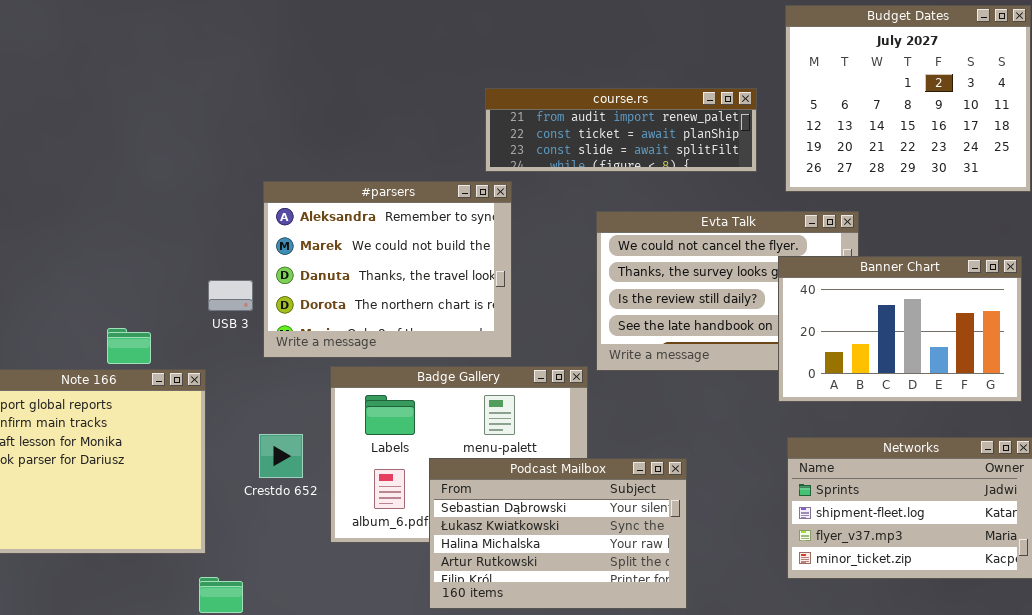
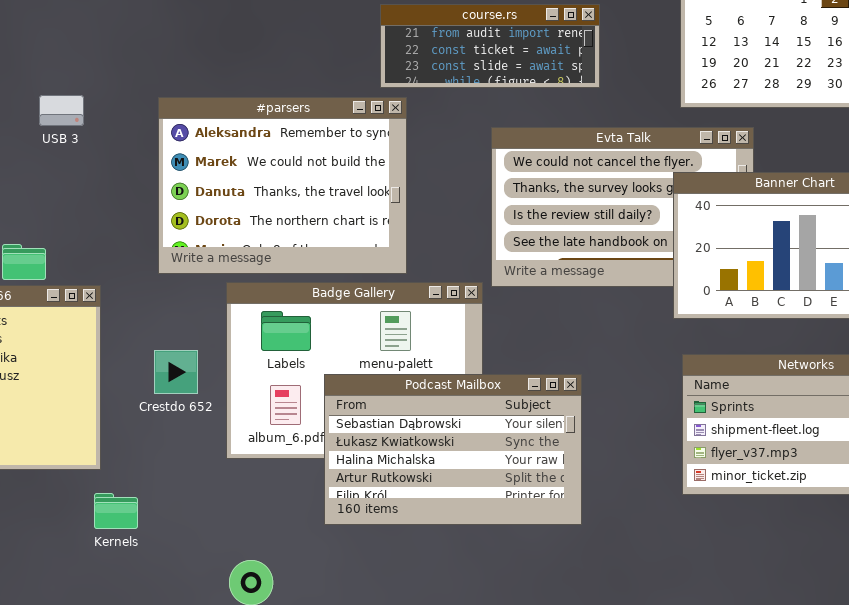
course.rs: [485,88,757,172] -> [380,4,600,88], resized
USB 3: [208,280,253,311] -> [39,95,84,126], moved

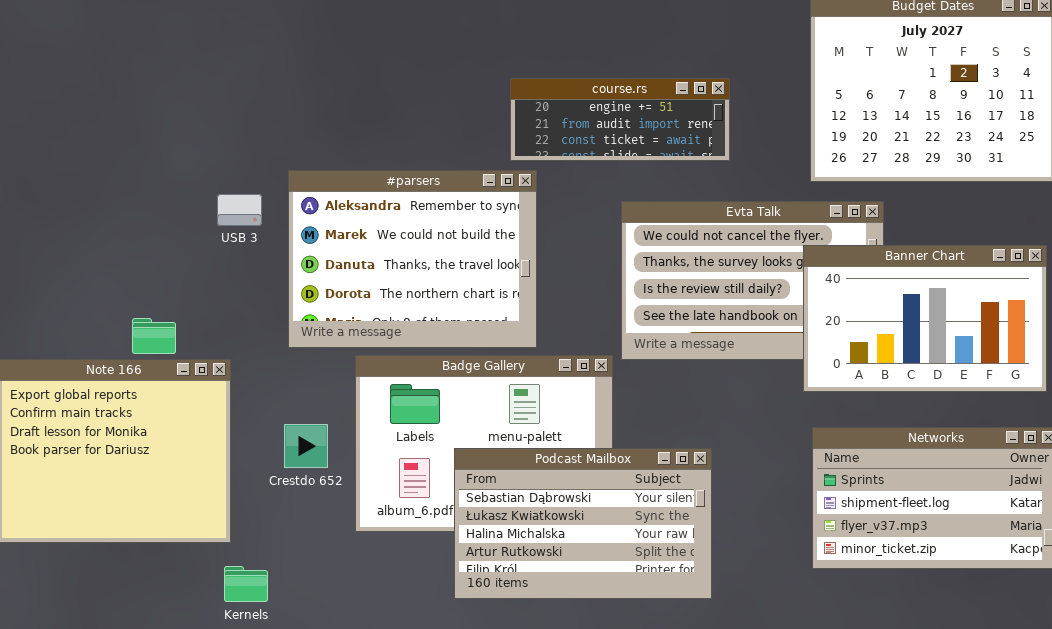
course.rs: [380,4,600,88] -> [510,78,730,161], scrolled up 1 row
USB 3: [39,95,84,126] -> [217,194,262,226], moved

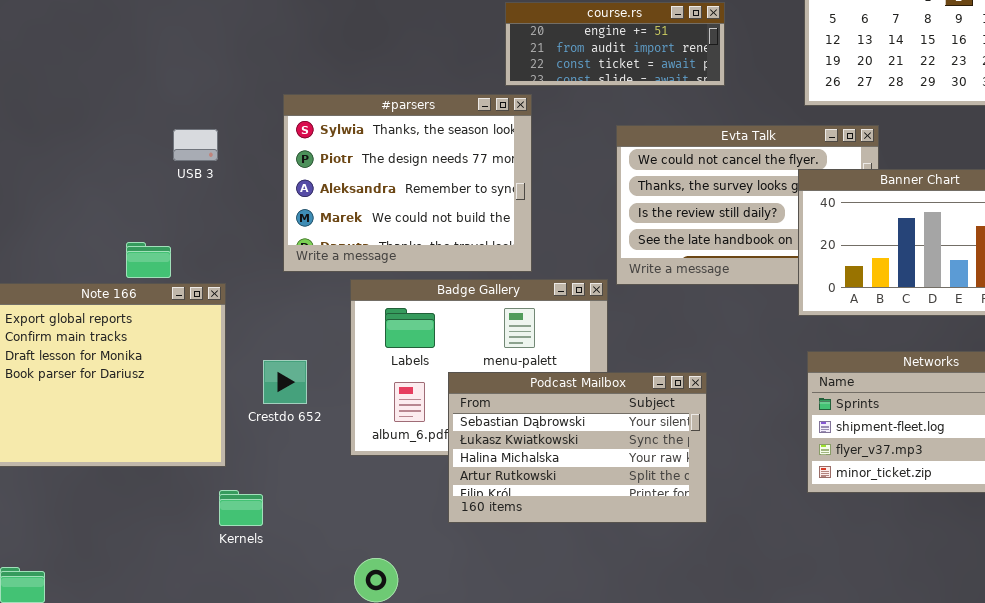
#parsers: [288,170,537,348] -> [283,94,532,272], scrolled up 2 rows
USB 3: [217,194,262,226] -> [173,129,218,161], moved
Crestdo 652: [284,424,328,468] -> [263,360,307,404], moved

